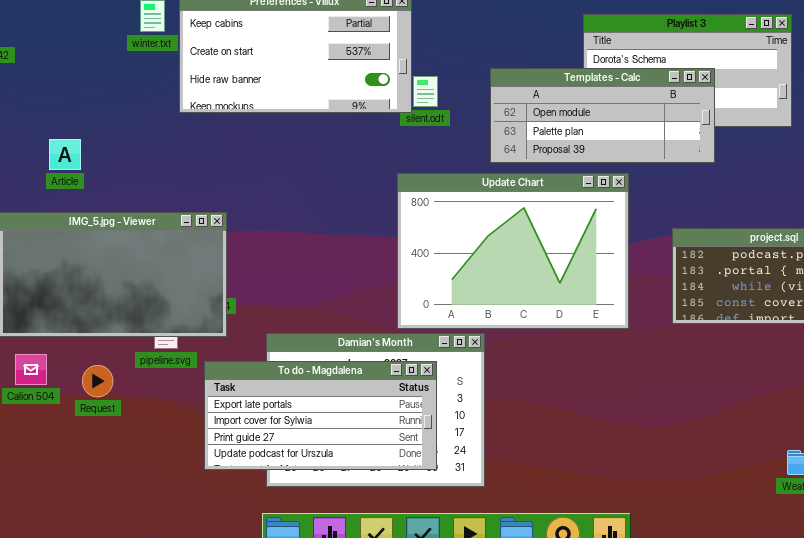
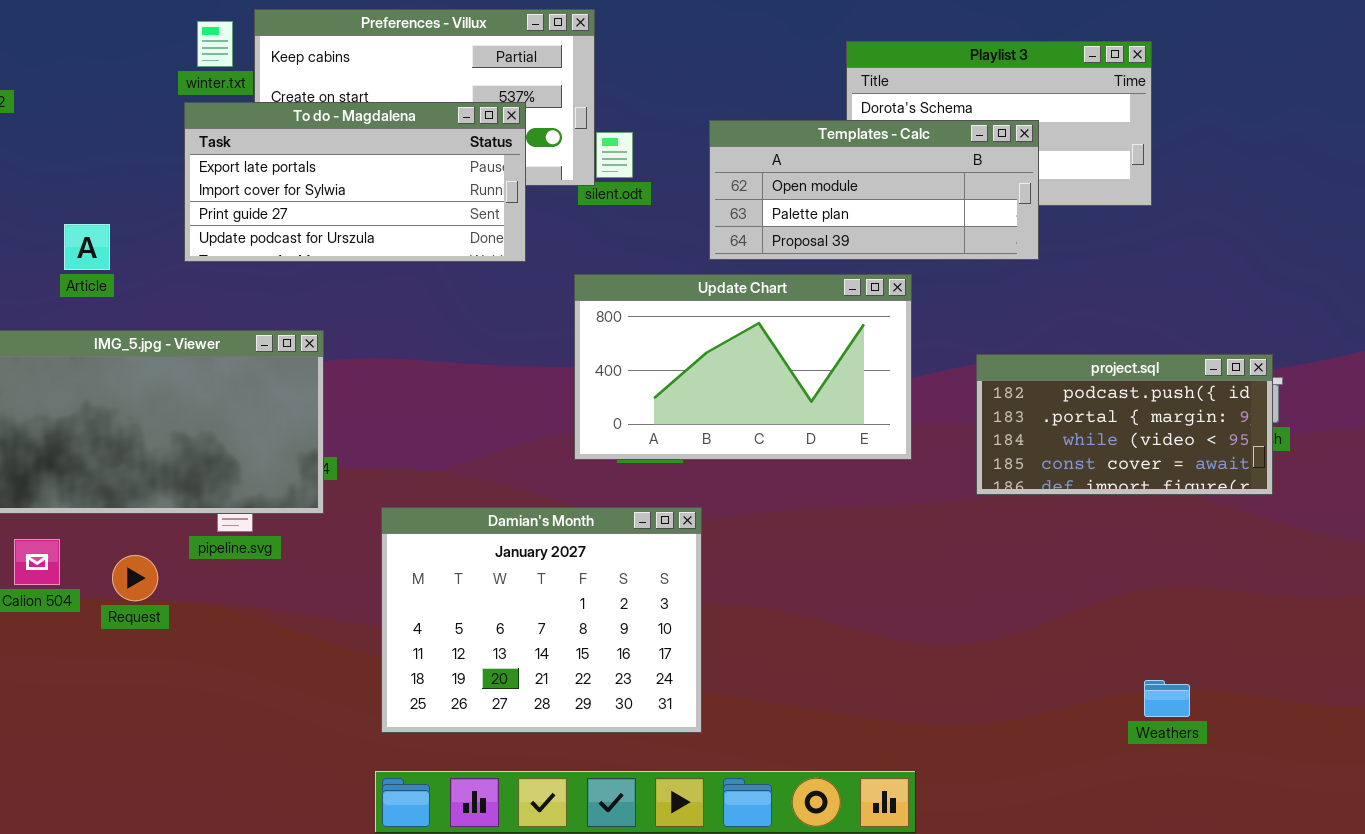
Update Chart: [397,173,629,329] -> [574,274,912,460], resized
To do - Magdalena: [204,361,437,470] -> [184,102,526,262], moved

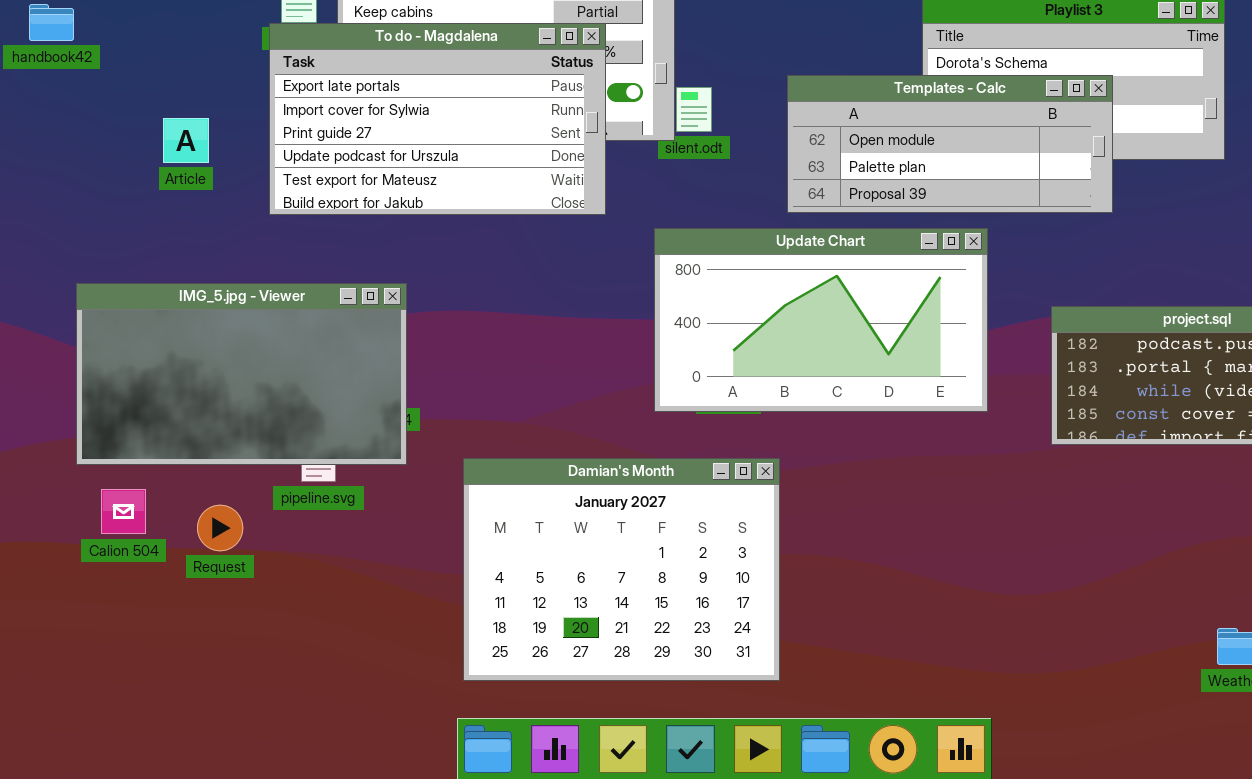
To do - Magdalena: [184,102,526,262] -> [269,23,606,215], resized
Article: [64,224,110,270] -> [163,118,209,163], moved

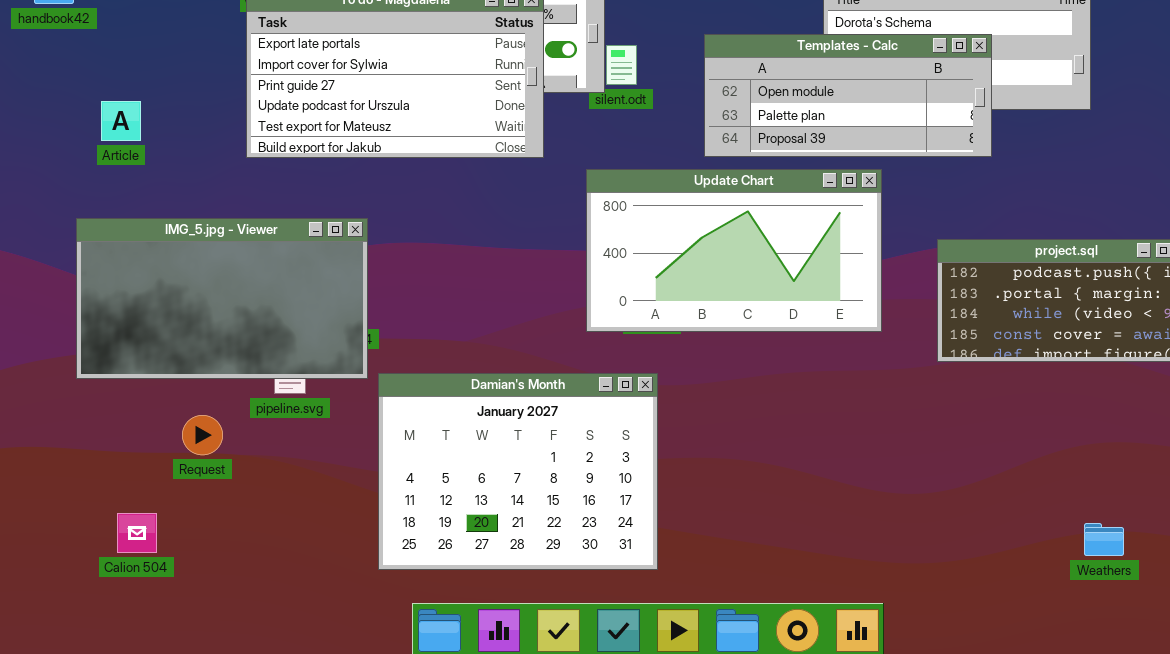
Article: [163,118,209,163] -> [101,101,141,141], moved
Damian's Month: [463,458,780,681] -> [378,373,658,570], moved
Calion 504: [101,489,146,534] -> [117,513,157,553], moved

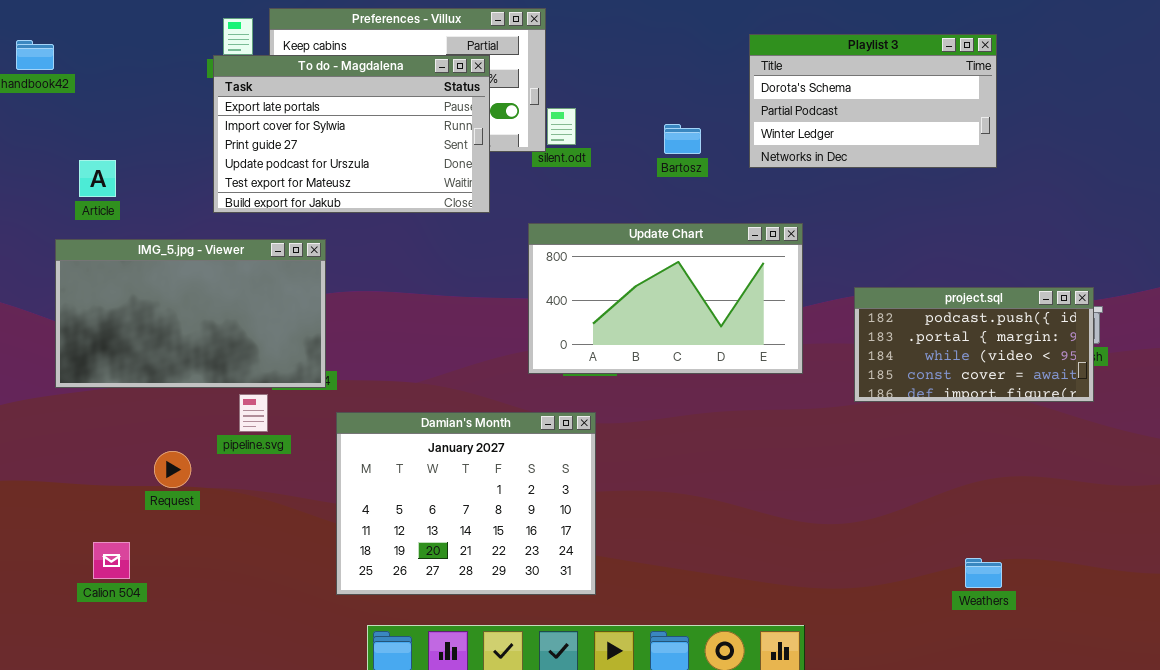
Templates - Calc: [704,34,992,157] -> none, closed
IMG_5.jpg - Viewer: [76,218,368,379] -> [55,239,326,388], moved
Weathers: [1084,523,1124,556] -> [965,558,1002,588], moved

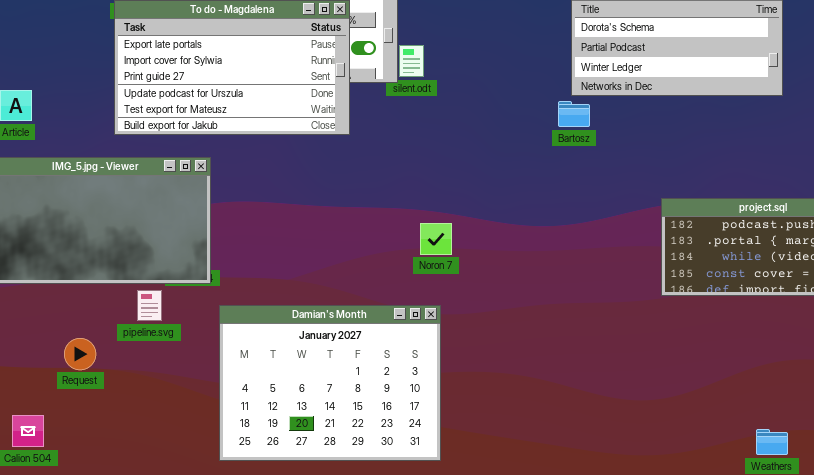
Bartosz: [664,124,701,154] -> [558,101,590,127], moved
Update Chart: [528,223,803,374] -> none, closed

